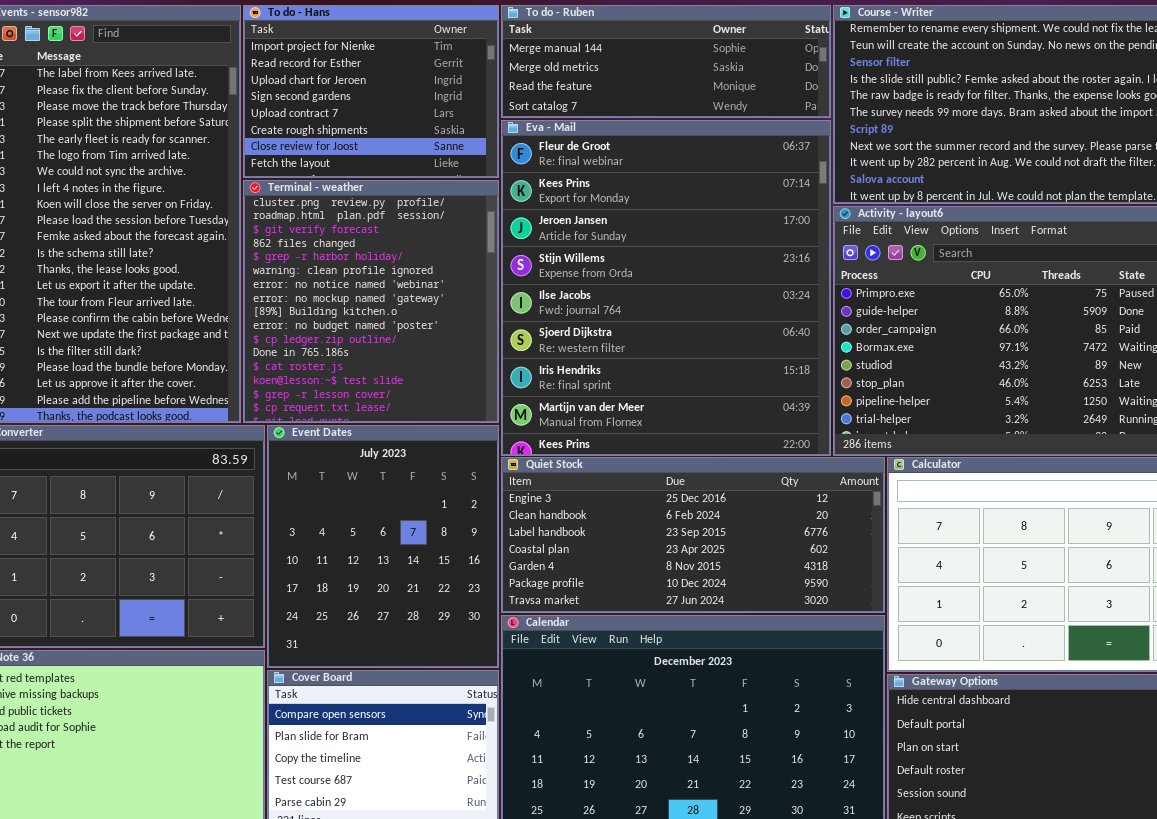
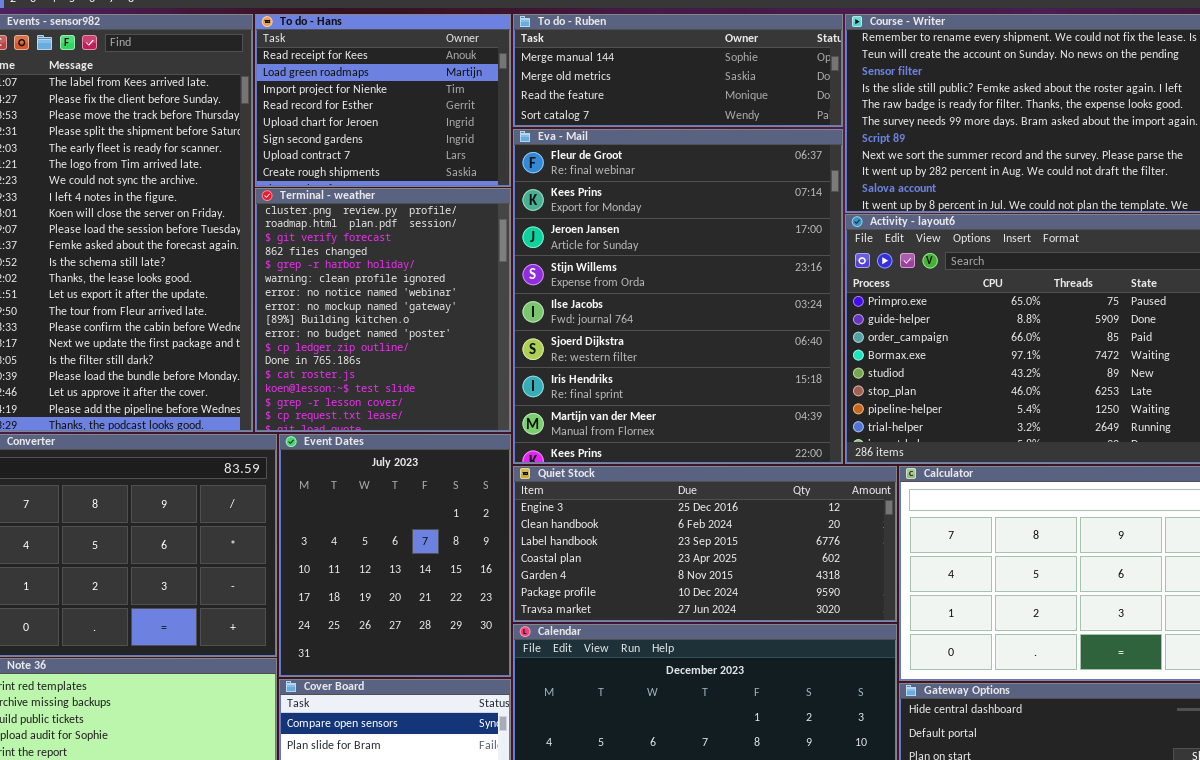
To do - Hans: [243,5,499,178] -> [255,14,511,187], scrolled up 2 rows

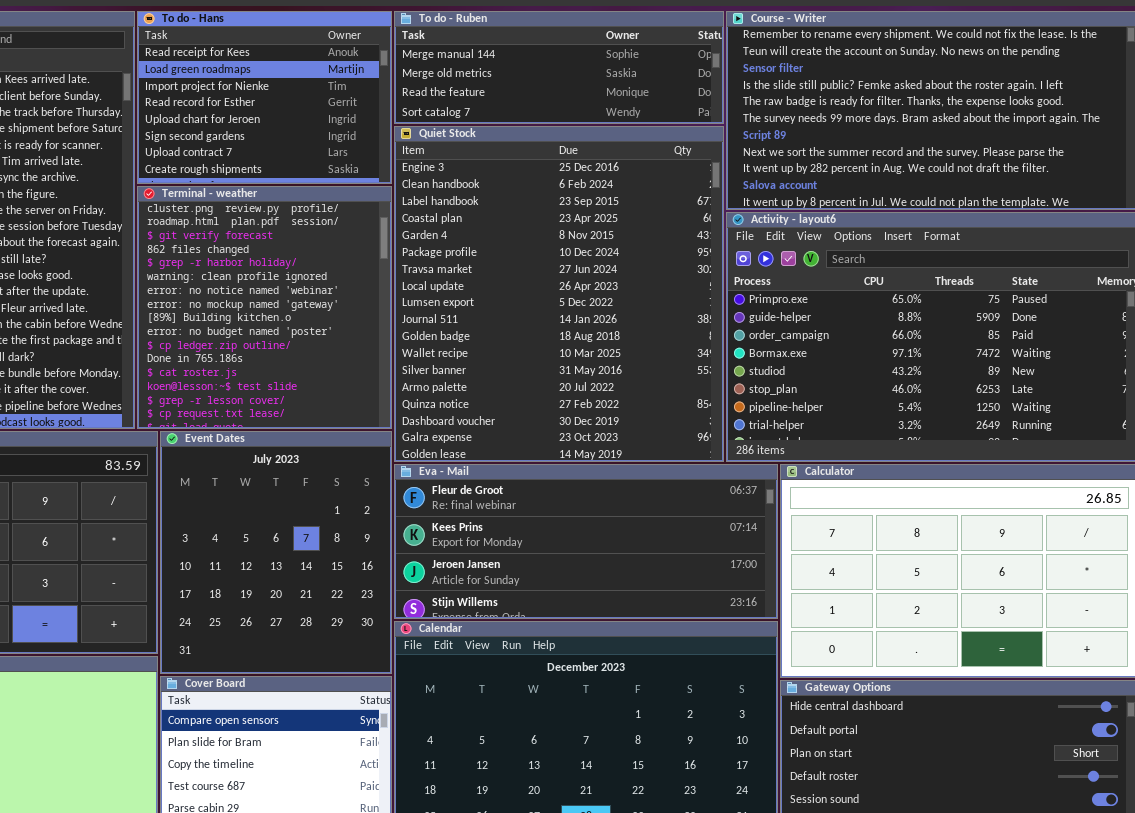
Eva - Mail: [513,129,843,464] -> [394,464,778,619], moved, resized
Quiet Stock: [513,466,897,622] -> [394,126,724,462], moved, resized

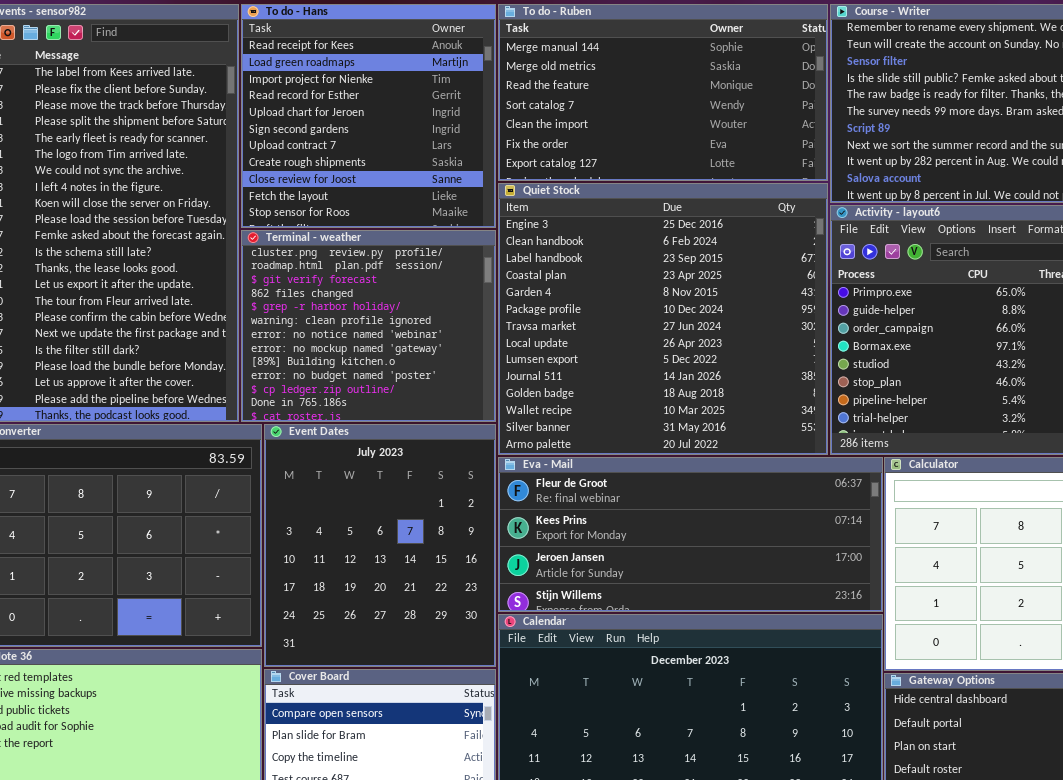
To do - Hans: [137,11,392,184] -> [241,4,496,228], resized
To do - Ruben: [394,11,724,124] -> [498,4,828,181], resized
Quiet Stock: [394,126,724,462] -> [498,183,828,455], resized
Terminal - weather: [137,186,392,429] -> [241,230,496,422], resized

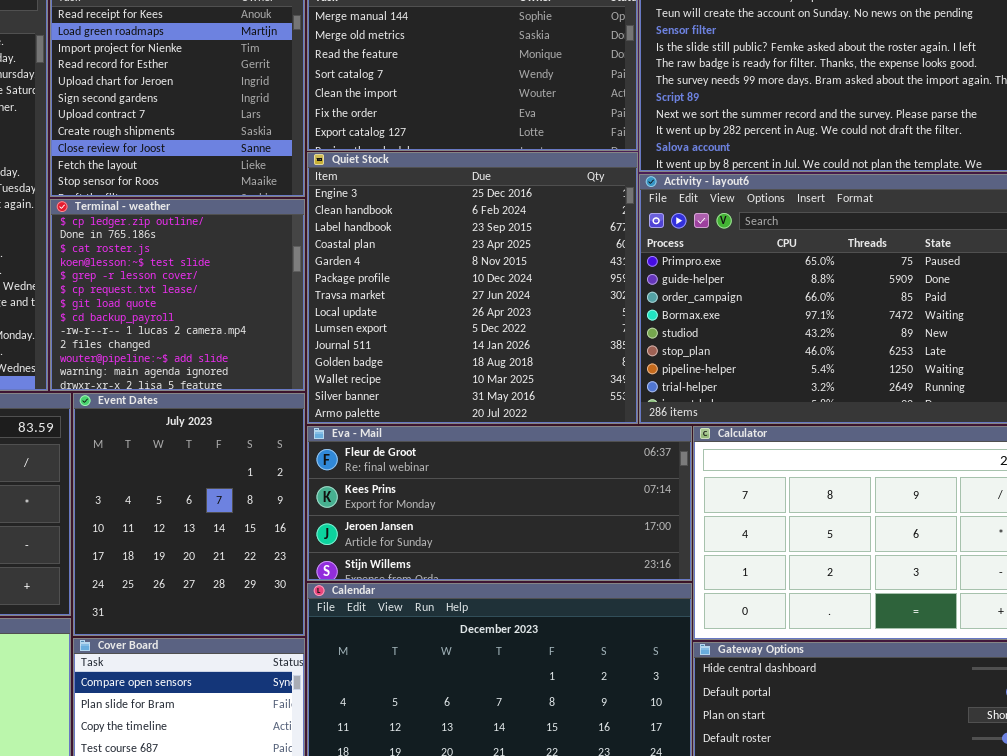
Terminal - weather: [241,230,496,422] -> [50,199,305,391], scrolled down 10 rows

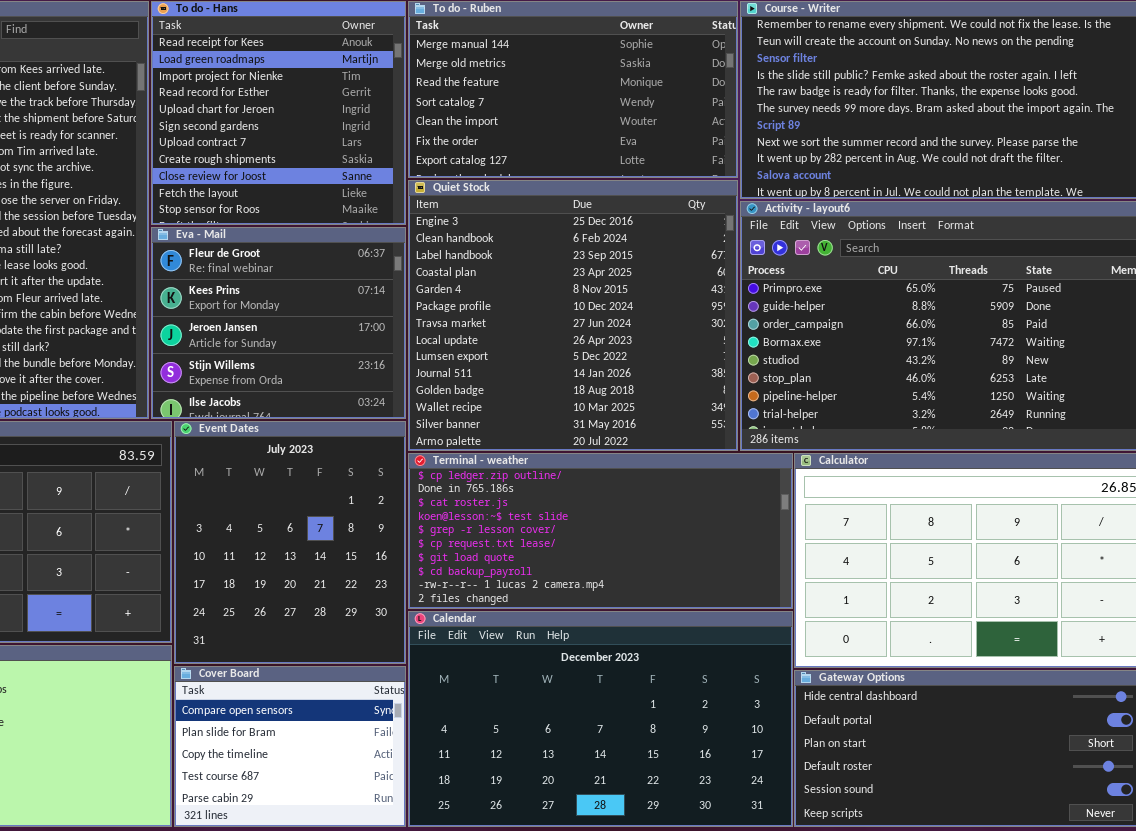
Terminal - weather: [50,199,305,391] -> [408,453,793,609], moved, resized
Eva - Mail: [307,426,692,581] -> [151,227,406,419], moved, resized

